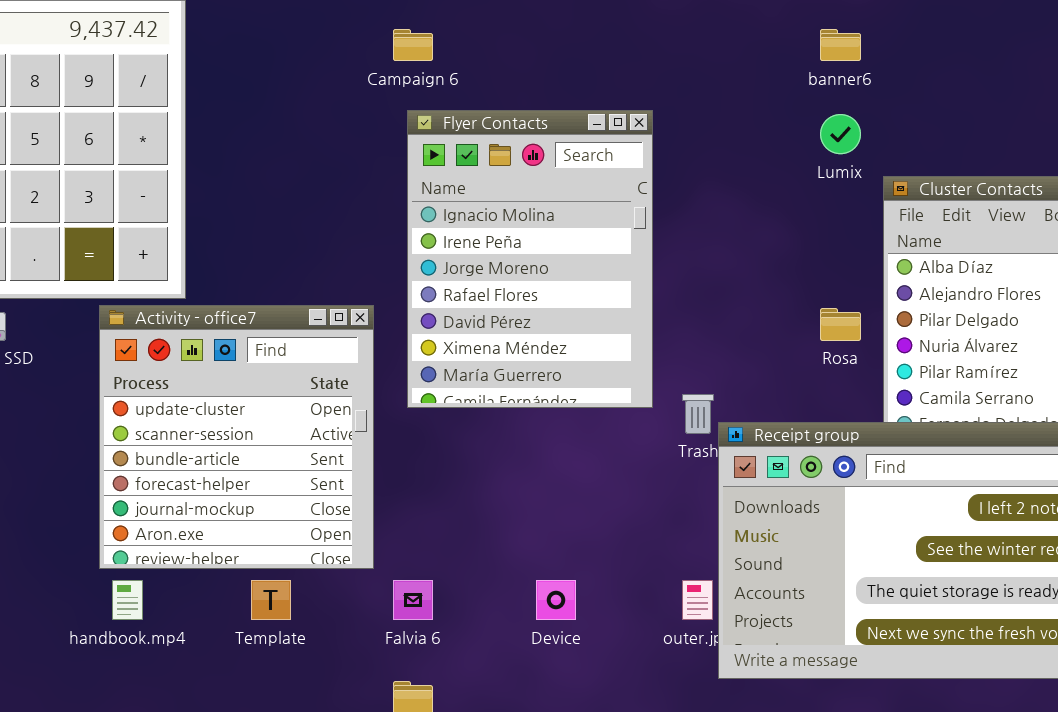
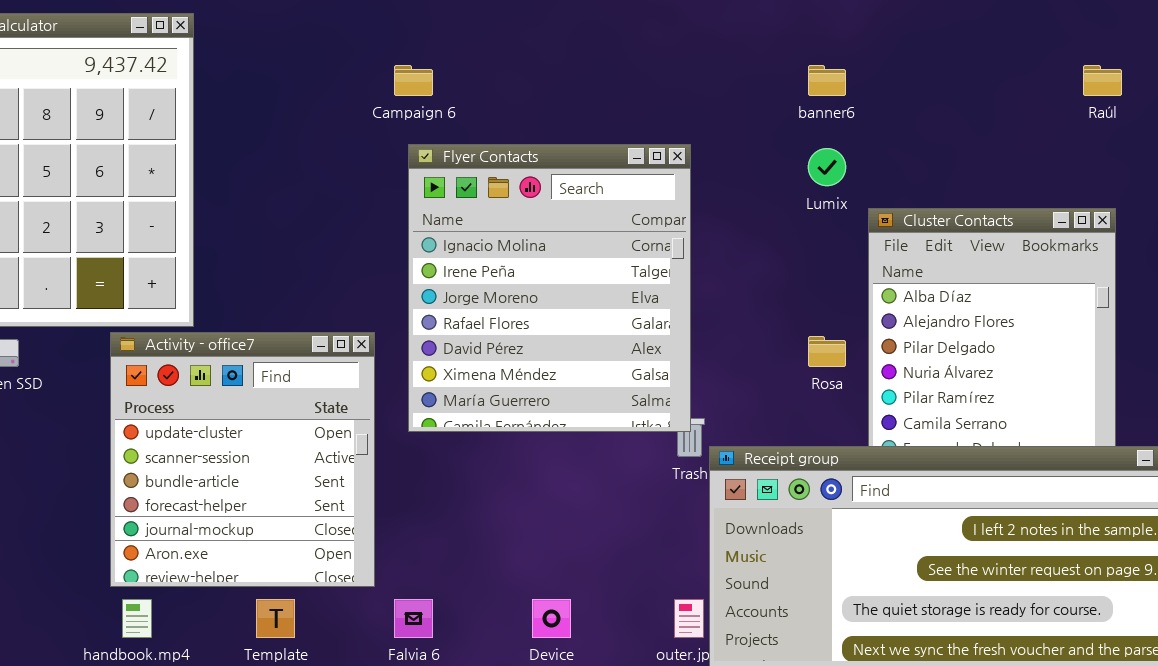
Flyer Contacts: [407,110,653,408] -> [408,144,691,432], resized

